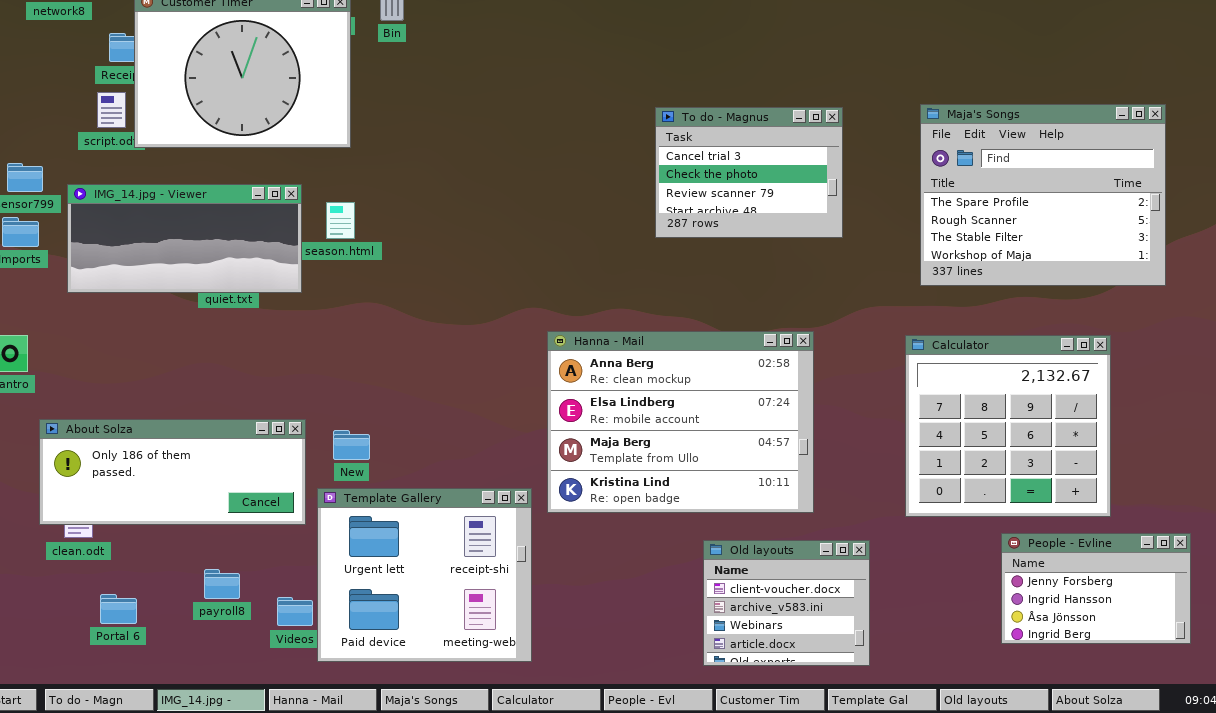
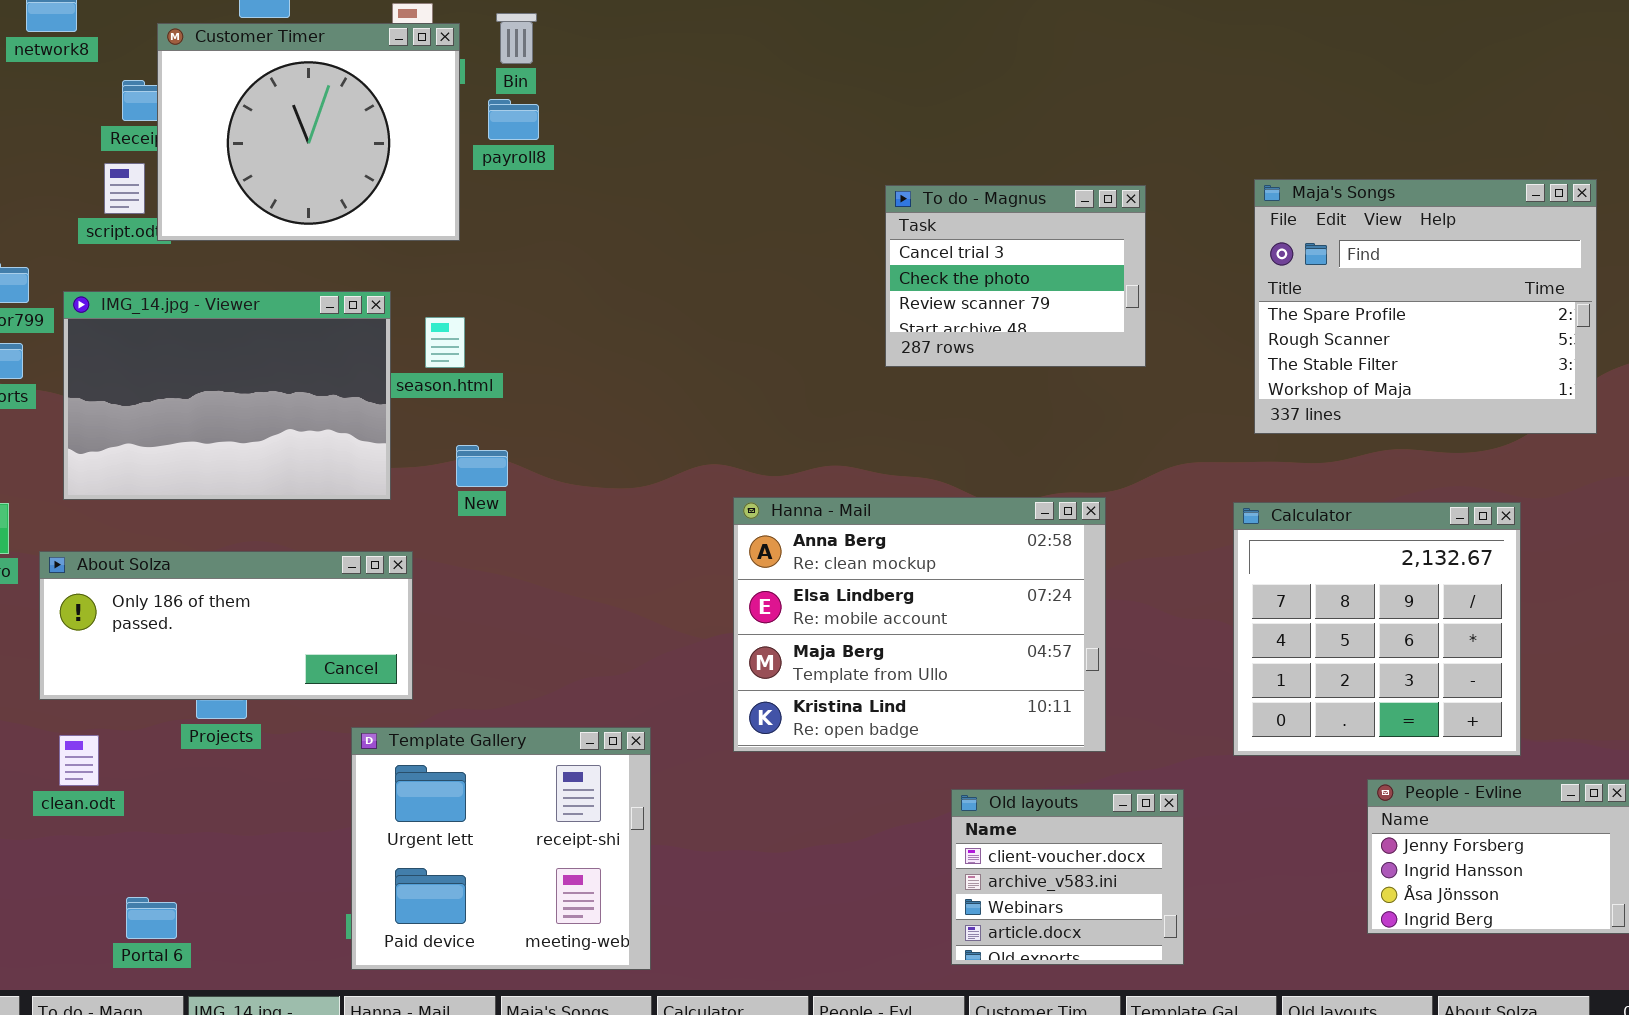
IMG_14.jpg - Viewer: [67,184,302,293] -> [63,291,391,500], resized
About Solza: [39,419,306,525] -> [39,551,413,700], moved
New: [333,430,370,460] -> [456,445,508,487], moved
Template Gallery: [317,488,532,662] -> [351,727,651,970], moved
payroll8: [204,569,240,599] -> [488,99,539,140], moved
Portal 6: [100,594,137,624] -> [126,897,177,939], moved

